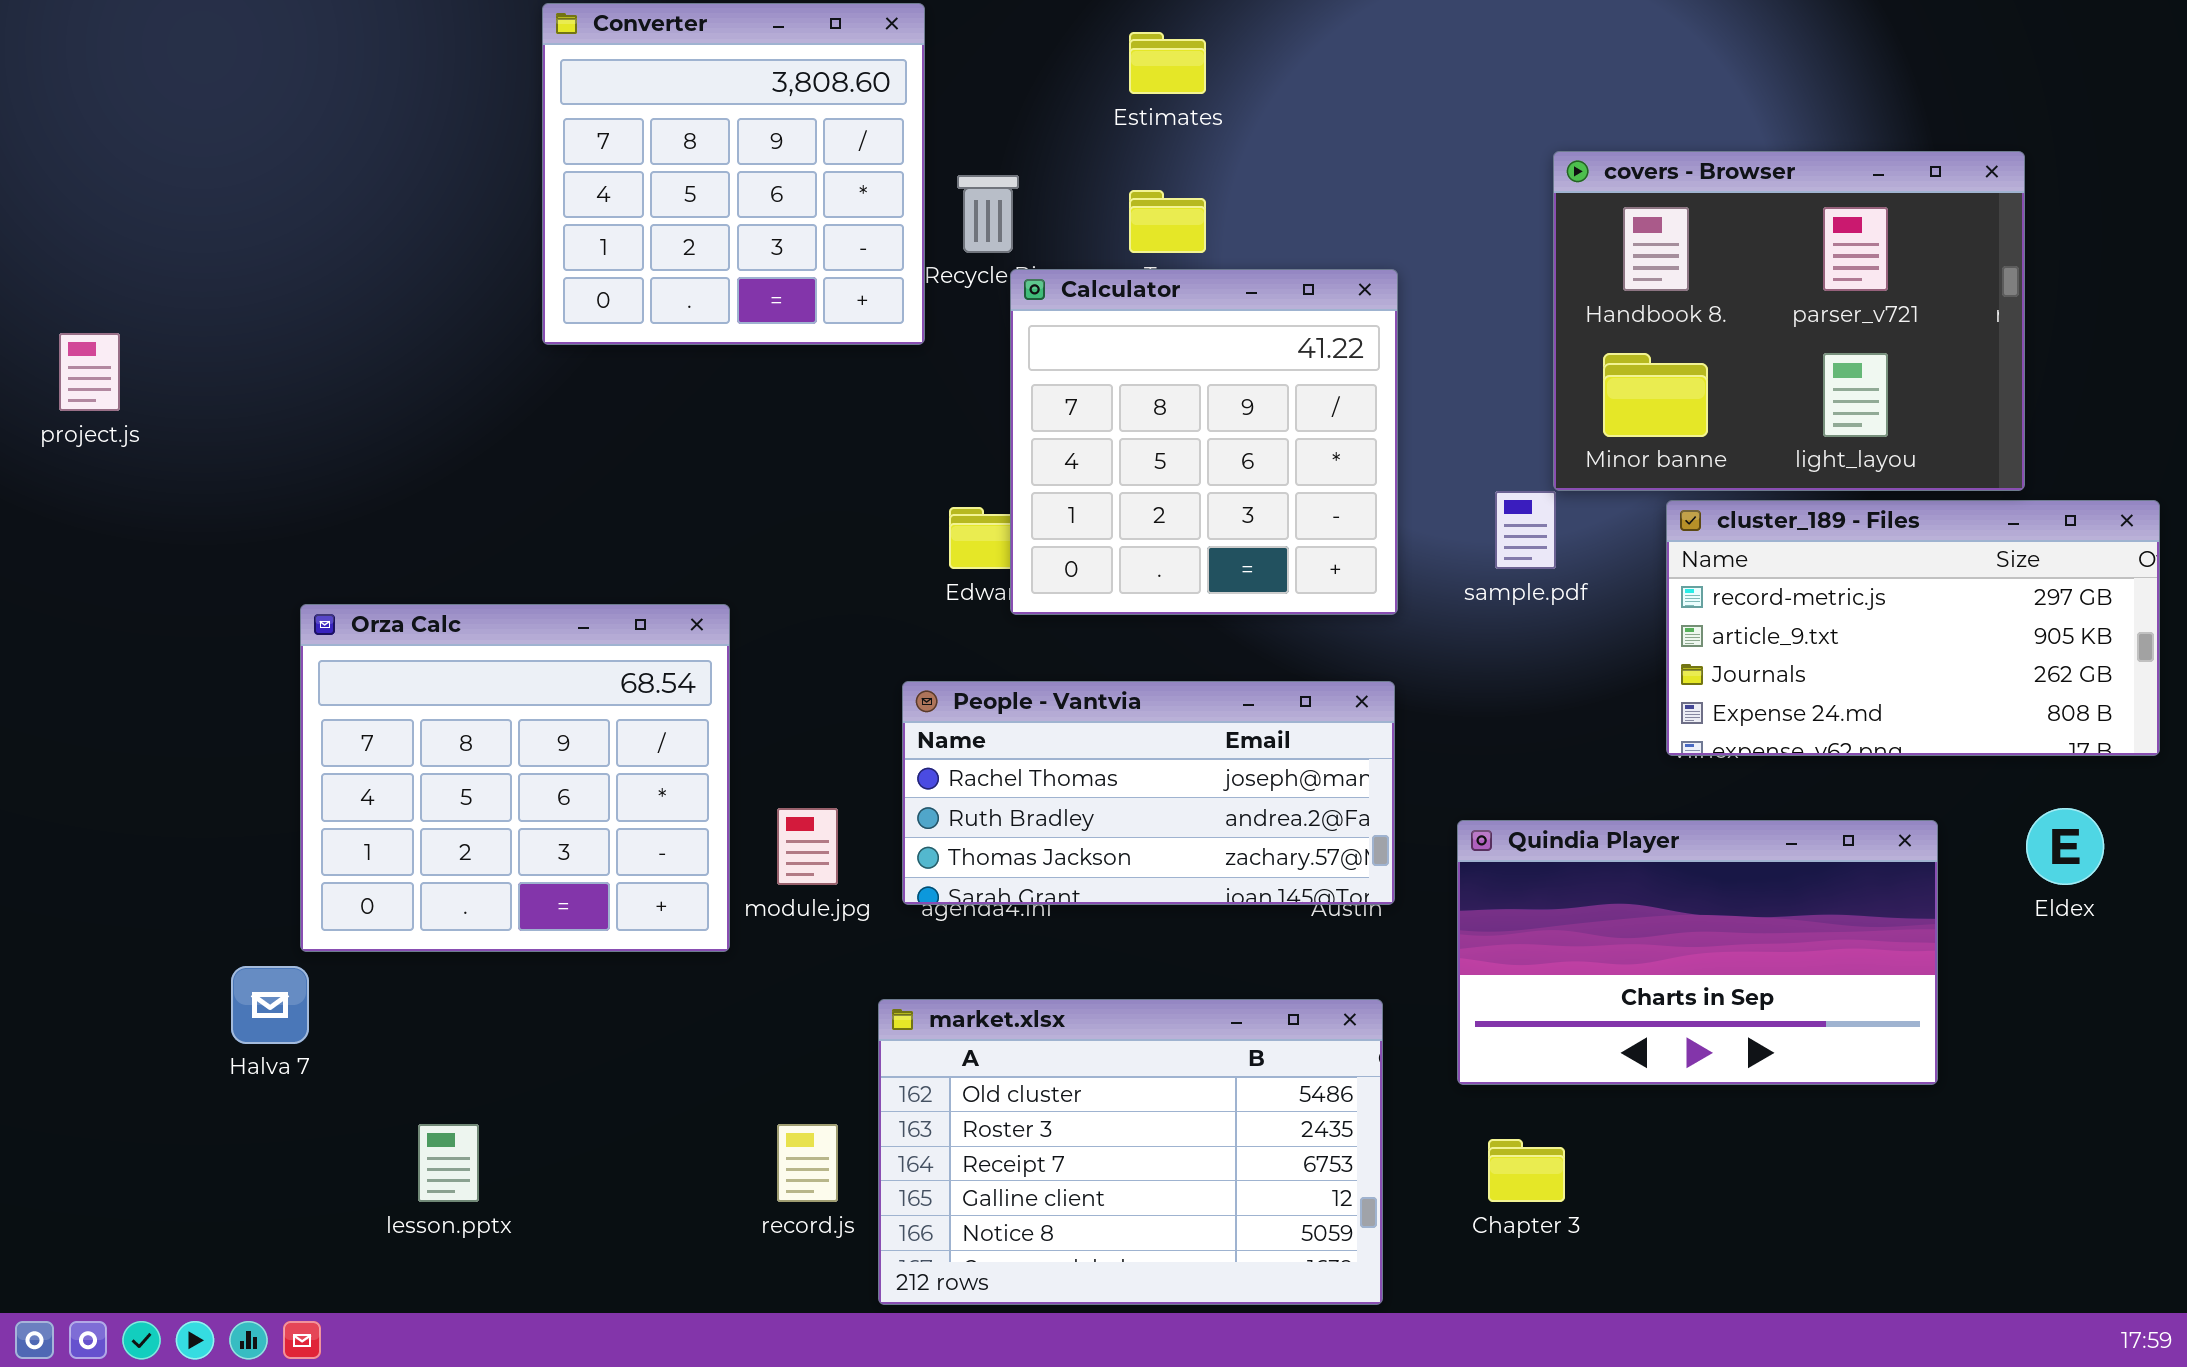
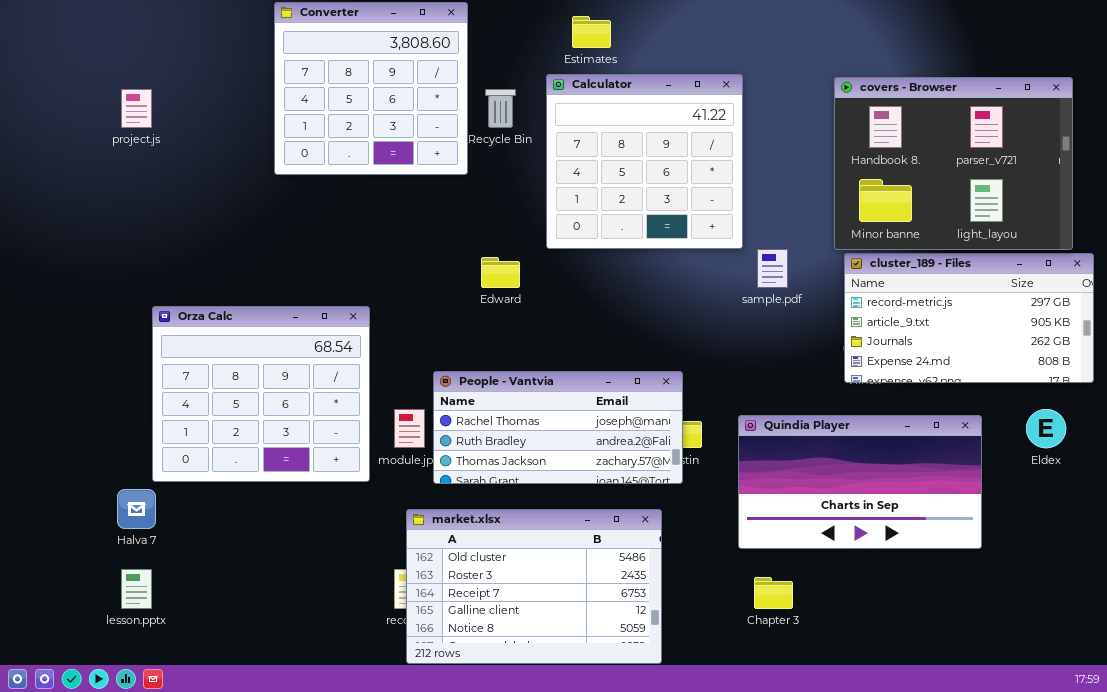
covers - Browser: [1553,151,2025,491] -> [834,77,1073,250], moved
Calculator: [1010,269,1398,615] -> [546,74,743,249], moved
project.js: [59,333,120,411] -> [121,89,152,128], moved
People - Vantvia: [902,681,1395,905] -> [433,371,683,484], moved
market.xlsx: [878,999,1383,1305] -> [406,509,662,664], moved
lesson.pptx: [418,1124,479,1202] -> [121,569,152,609], moved

